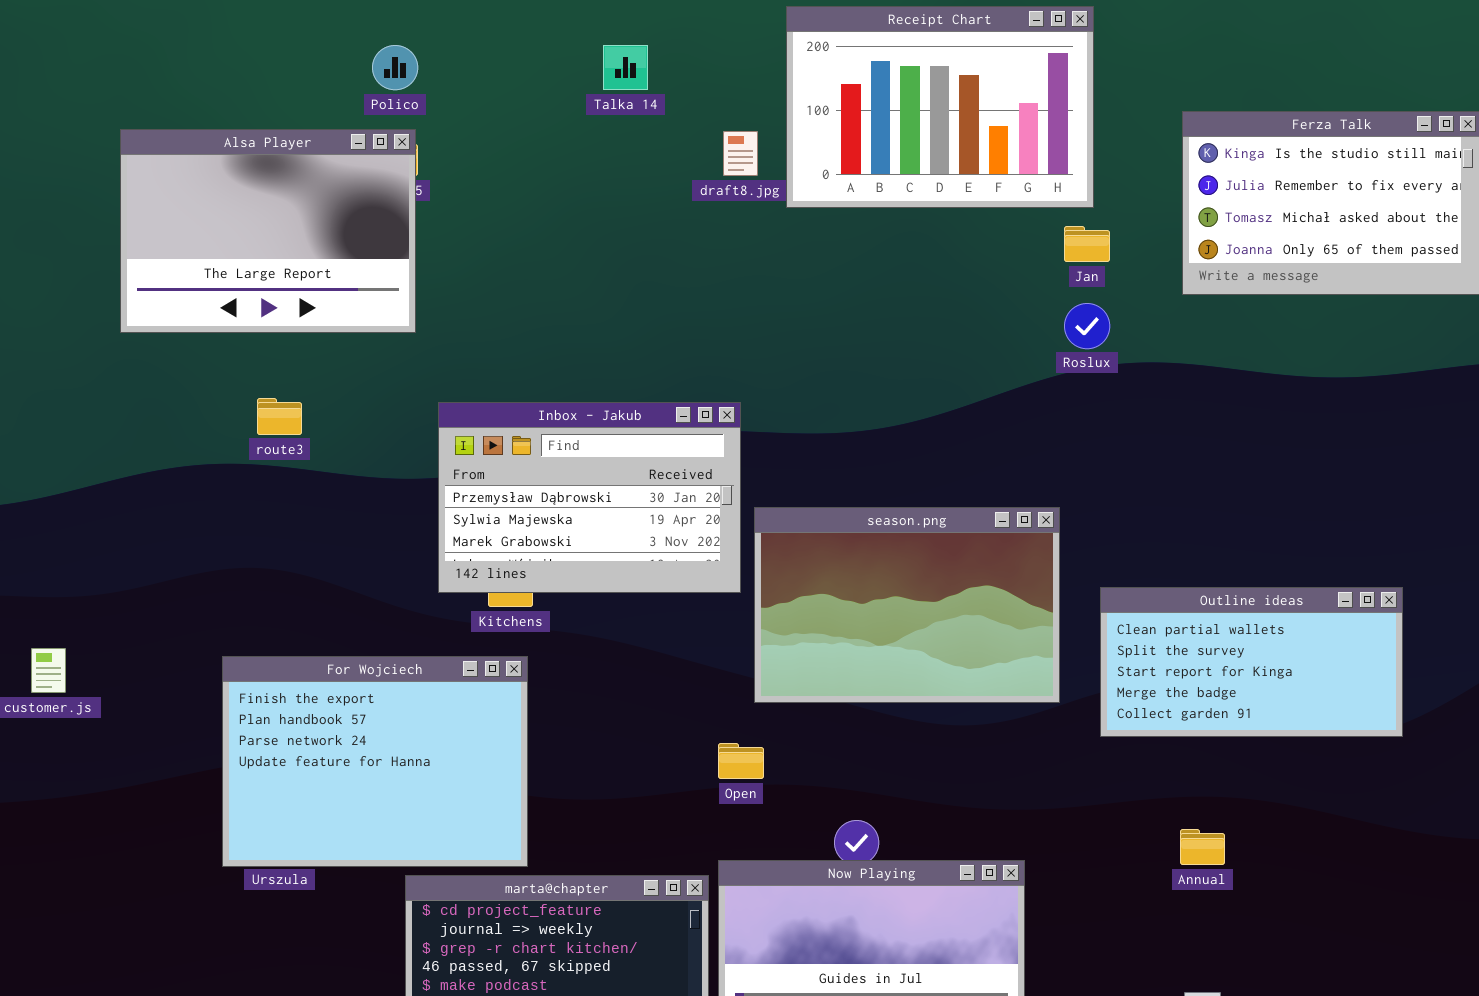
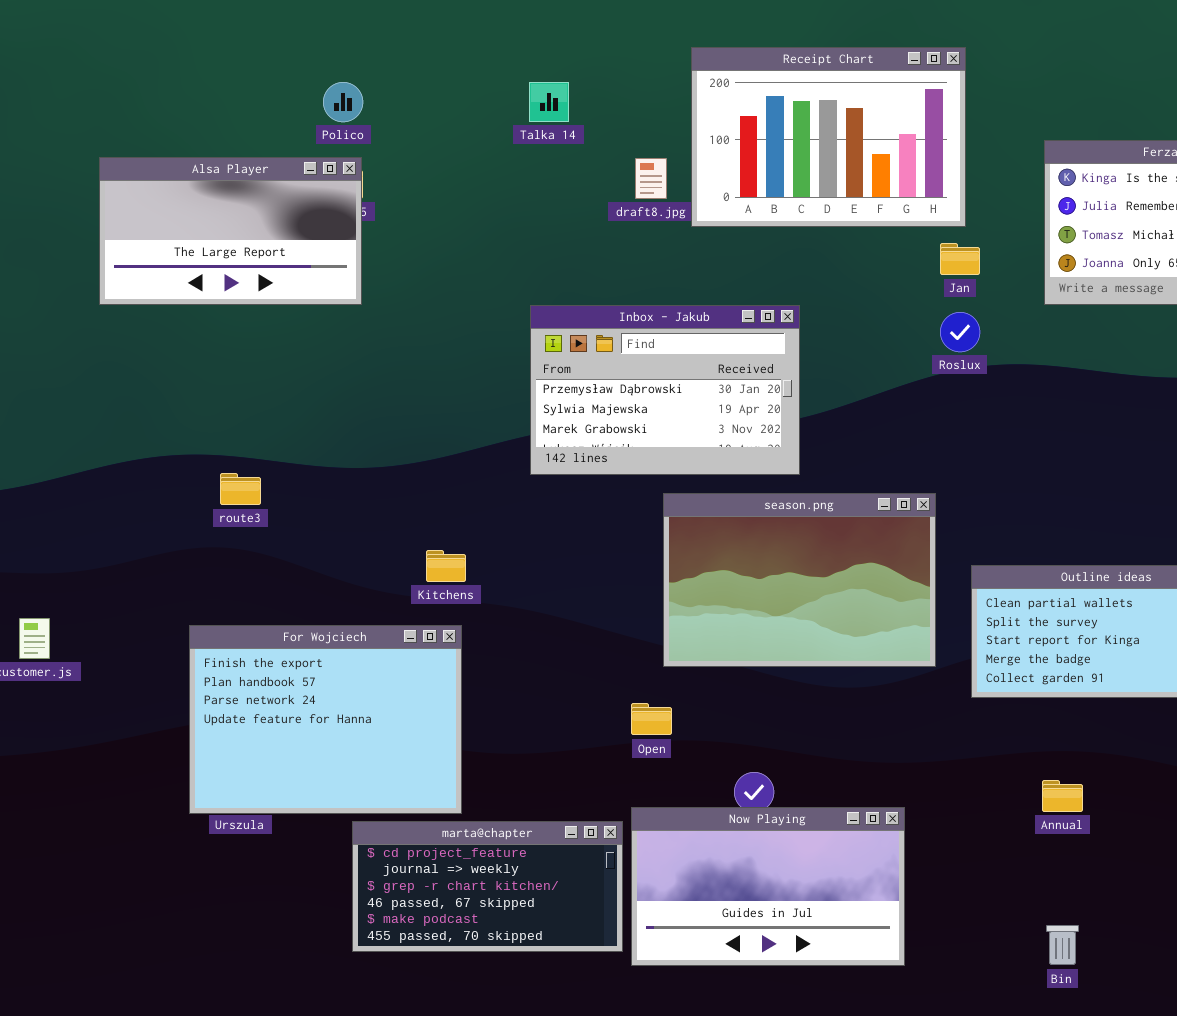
Alsa Player: [120,129,416,333] -> [99,157,362,305], resized
route3: [257,398,302,435] -> [220,473,261,505], moved
Inbox - Jakub: [438,402,741,593] -> [530,305,800,475], moved

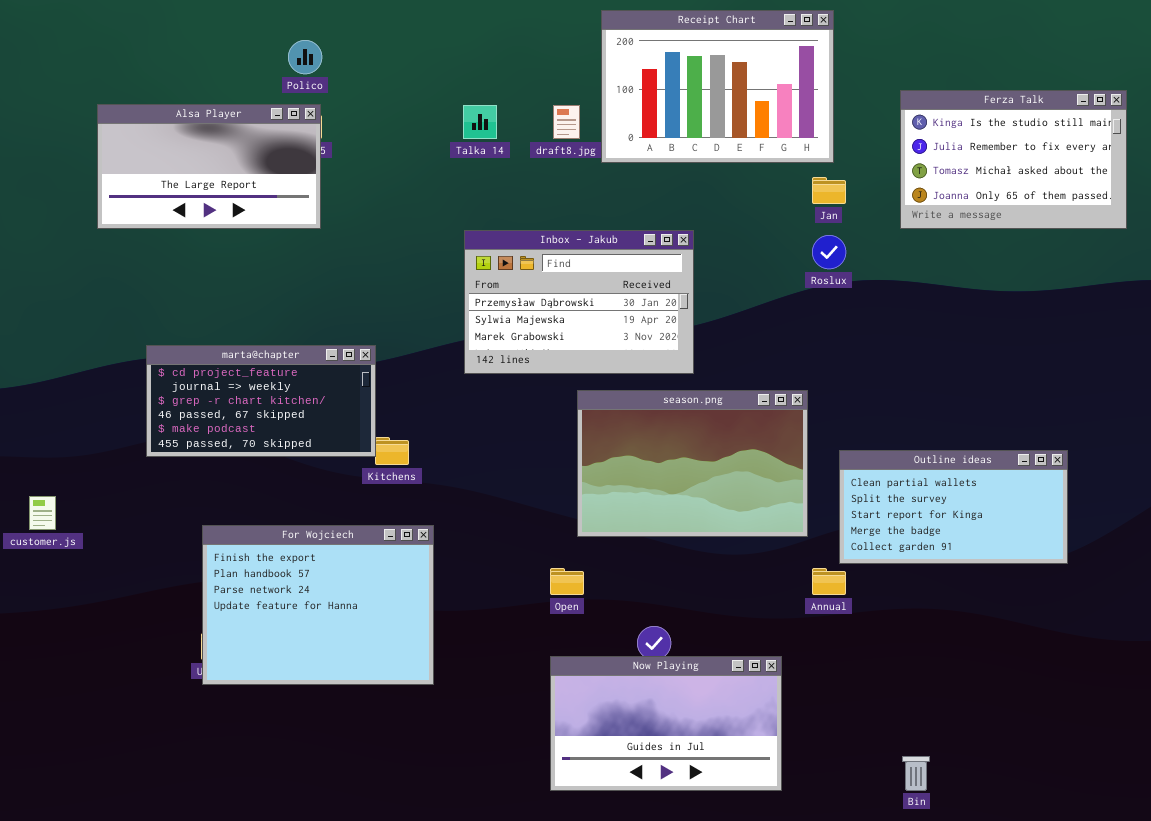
Talka 14: [529,82,569,122] -> [463,105,497,139], moved
For Wojciech: [189,625,462,814] -> [202,525,434,685], moved
Annual: [1042,780,1083,812] -> [812,568,846,595], moved
marta@chapter: [352,821,623,952] -> [146,345,376,457], moved

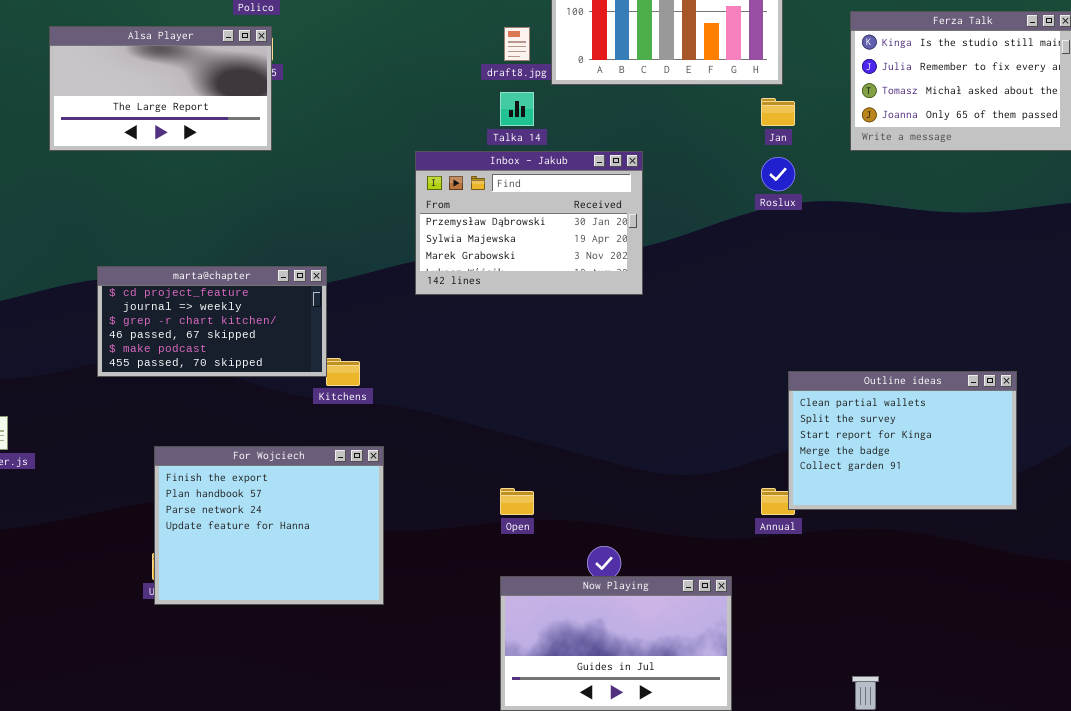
Talka 14: [463,105,497,139] -> [500,92,534,126], moved
season.png: [577,390,808,537] -> none, closed
Outline ideas: [839,450,1068,564] -> [788,371,1017,510], resized

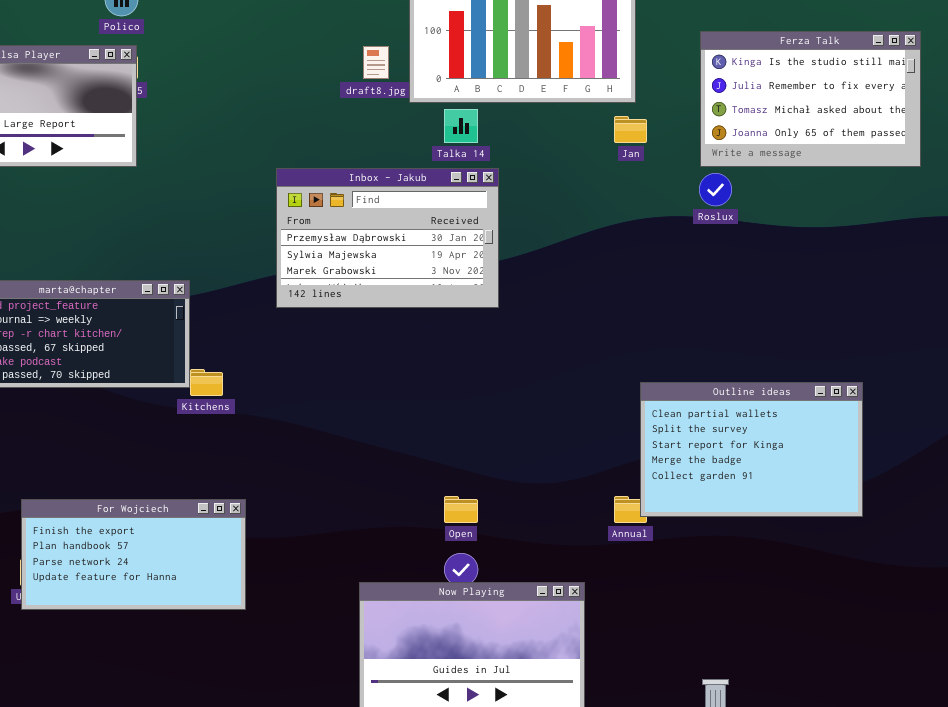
Talka 14: [500,92,534,126] -> [444,109,478,143], moved
Roslux: [761,157,795,191] -> [699,173,732,206], moved
For Wojciech: [154,446,384,605] -> [21,499,246,610], resized
Open: [500,488,534,515] -> [444,496,478,523], moved

